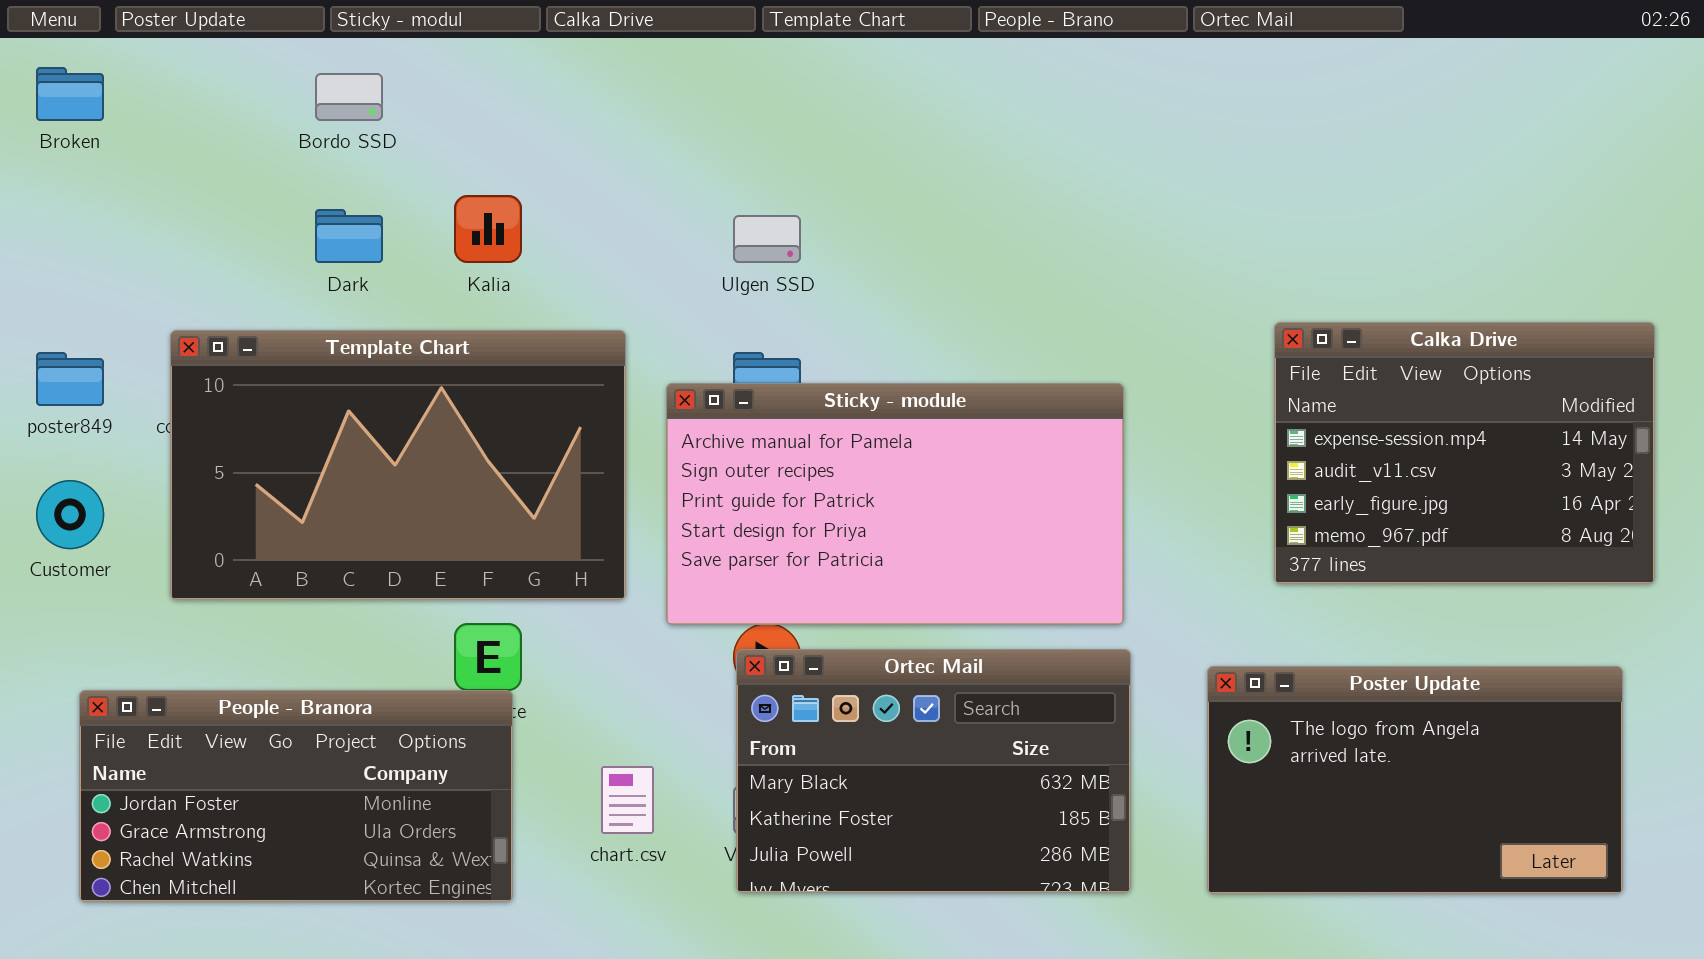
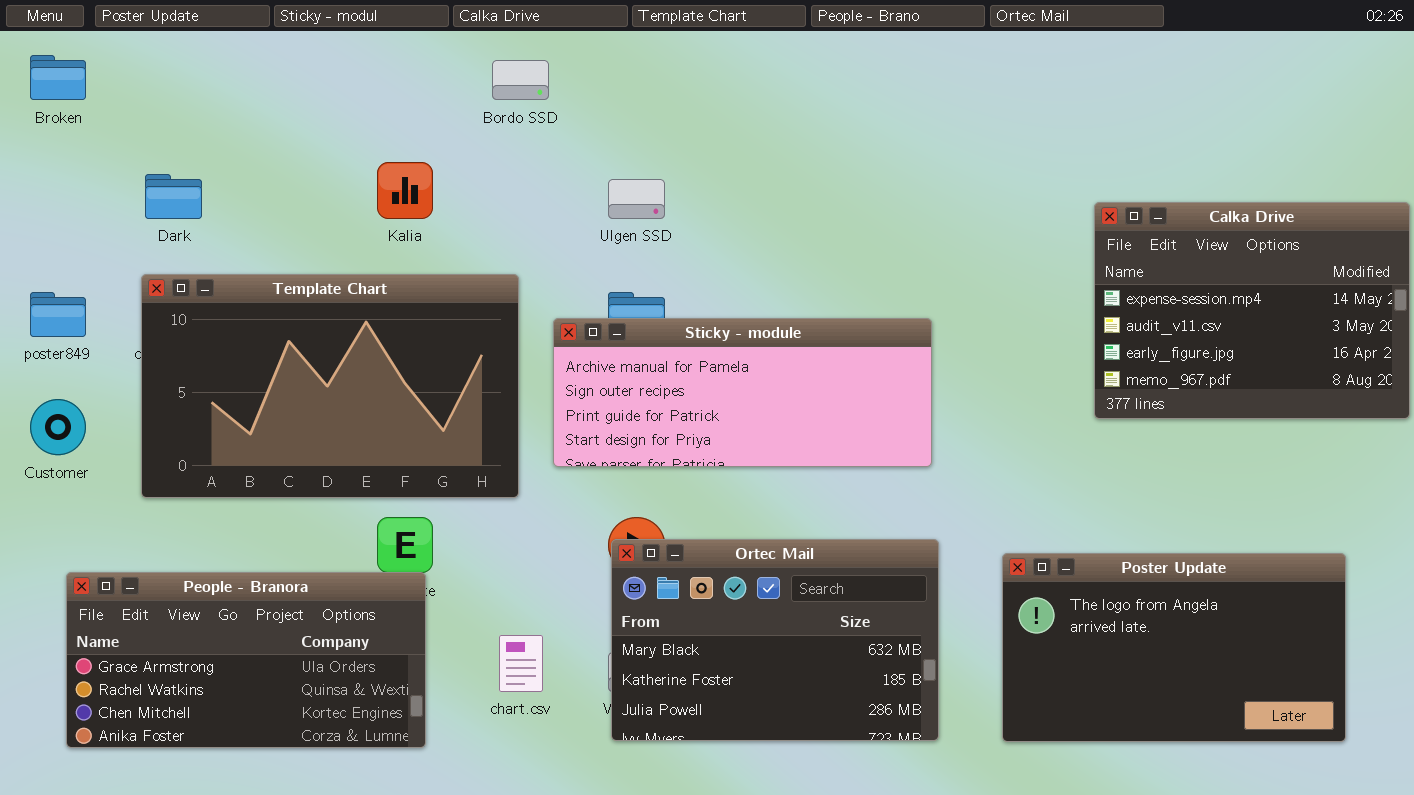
Bordo SSD: [315,73,383,121] -> [492,60,549,100], moved
Dark: [315,209,383,263] -> [145,174,202,219], moved
Calka Drive: [1274,322,1655,584] -> [1094,202,1410,419], moved
Sticky - module: [666,383,1124,625] -> [553,318,932,467], resized
People - Branora: [79,690,513,902] -> [66,572,426,748], scrolled down 1 row

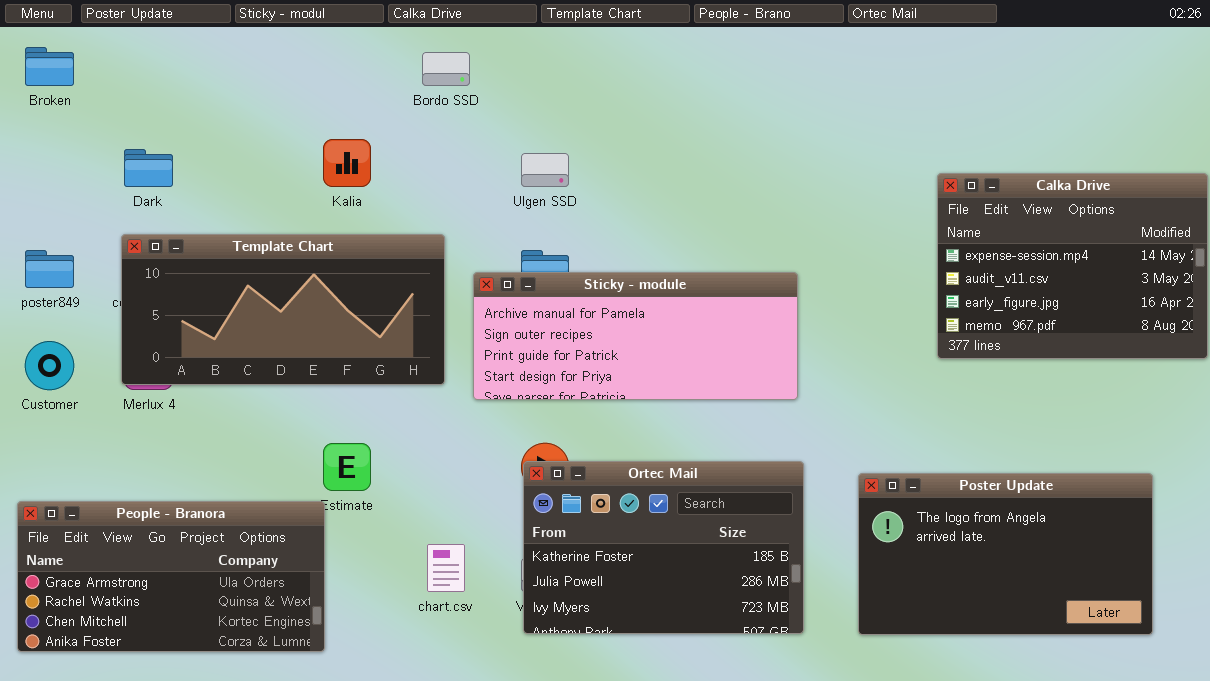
Template Chart: [141,274,519,498] -> [121,234,445,385], resized
Ortec Mail: [611,539,939,741] -> [523,461,804,634], scrolled down 1 row
People - Branora: [66,572,426,748] -> [17,501,325,652], moved

